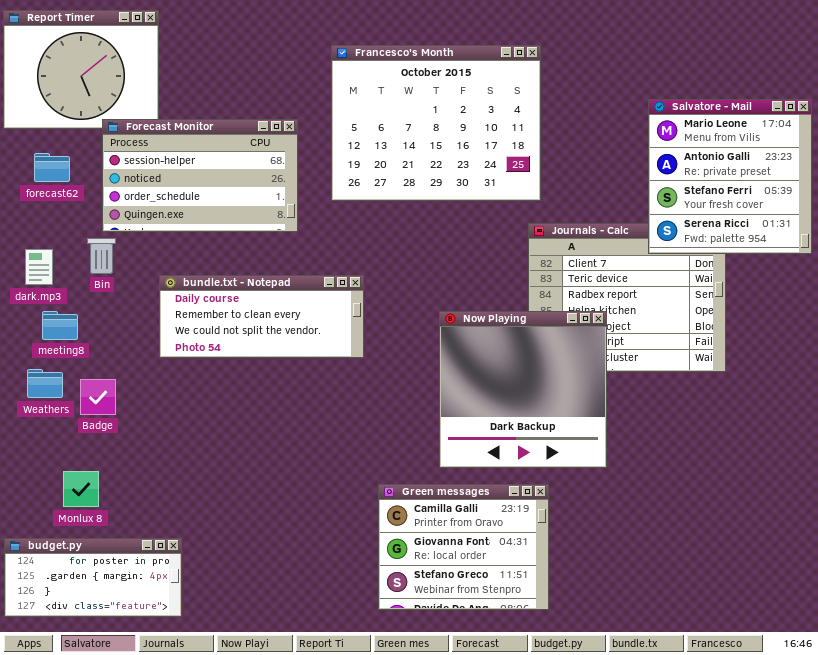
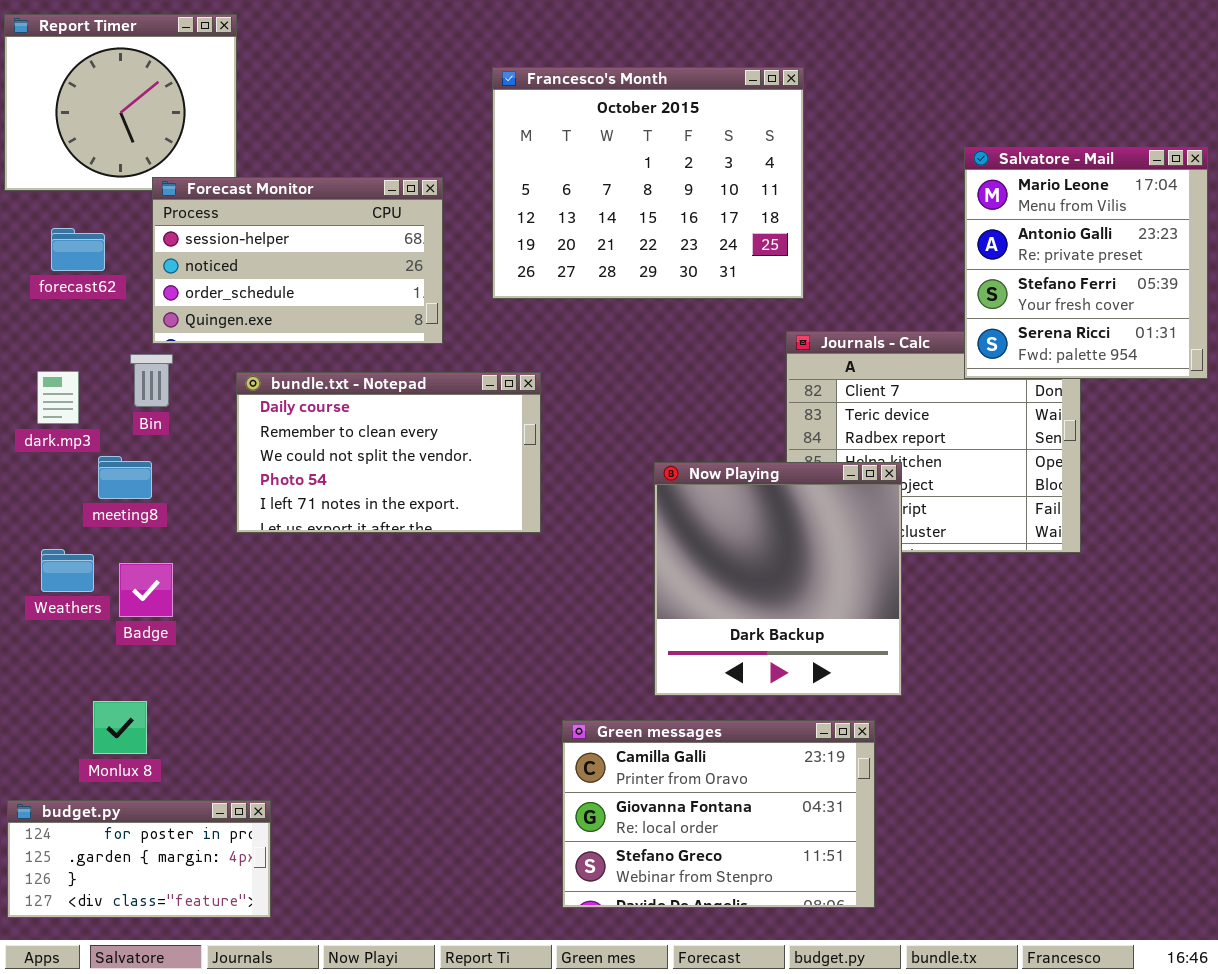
bundle.txt - Notepad: [159,275,364,358] -> [236,372,541,533], resized
meeting8: [42,311,78,340] -> [98,456,152,499], moved
Green messages: [378,484,549,610] -> [562,720,875,908], resized

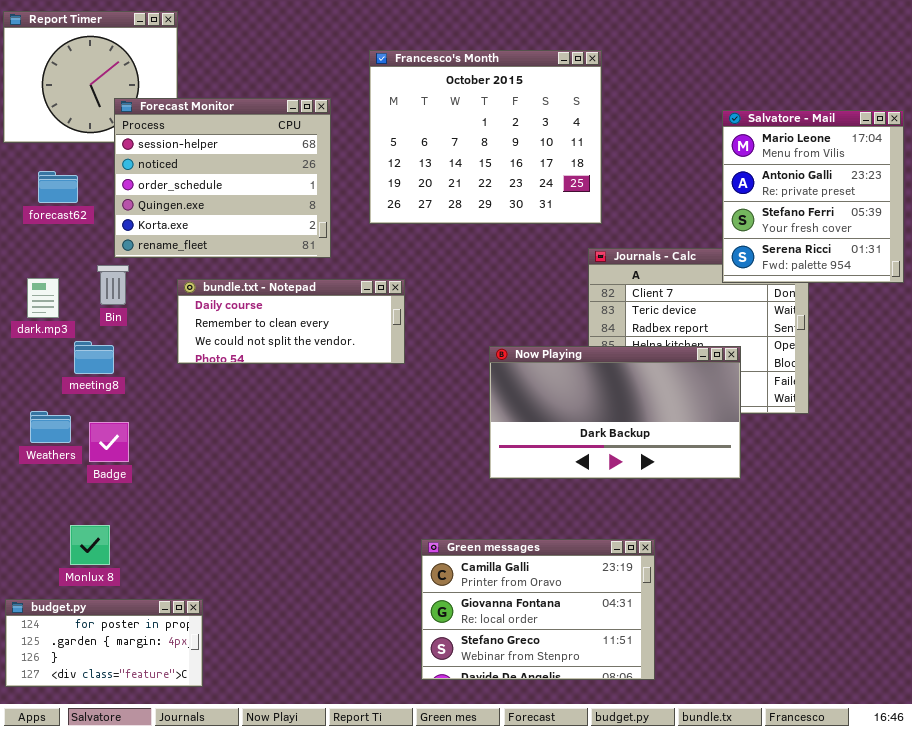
Forecast Monitor: [152,177,443,344] -> [114,98,331,258], resized
bundle.txt - Notepad: [236,372,541,533] -> [177,279,405,364], resized
Now Playing: [654,462,902,696] -> [489,346,741,479], resized

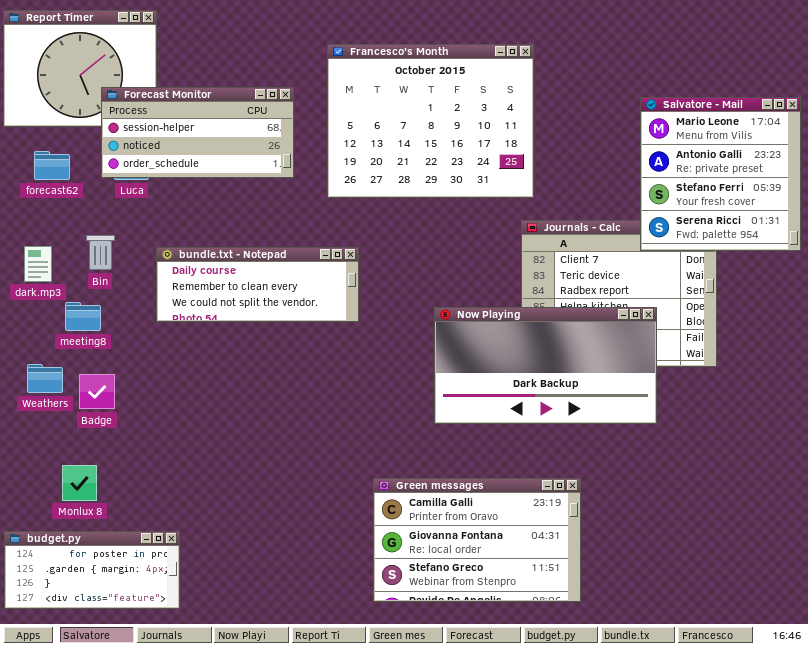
Forecast Monitor: [114,98,331,258] -> [101,87,294,178], resized

